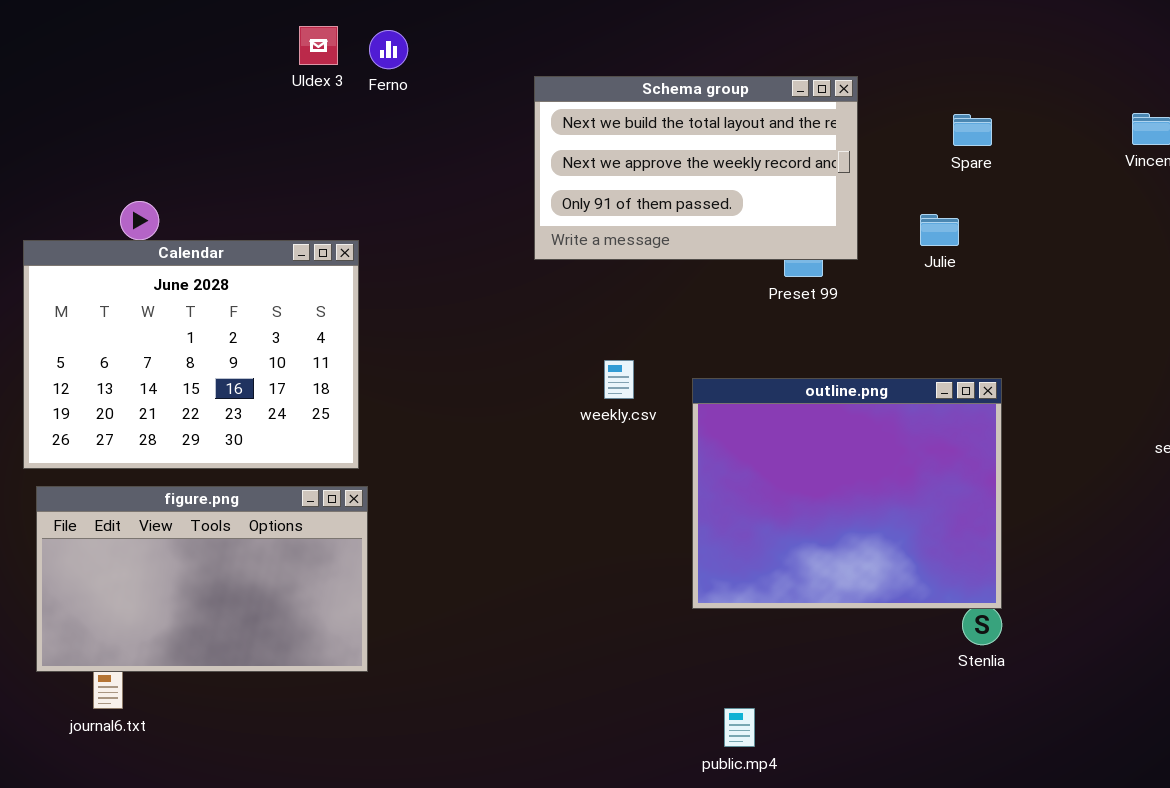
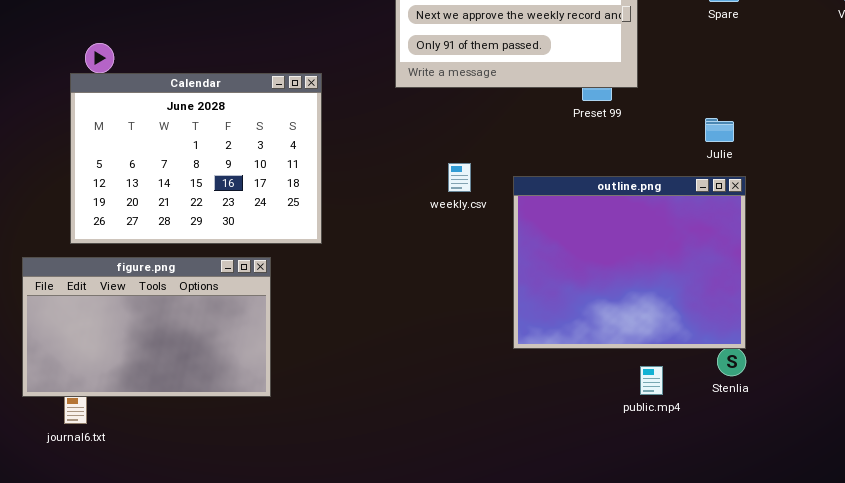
Julie: [920,214,959,246] -> [705,118,734,142], moved
Calendar: [23,240,359,469] -> [70,73,322,244], moved
public.mp4: [724,708,755,747] -> [640,366,663,395], moved

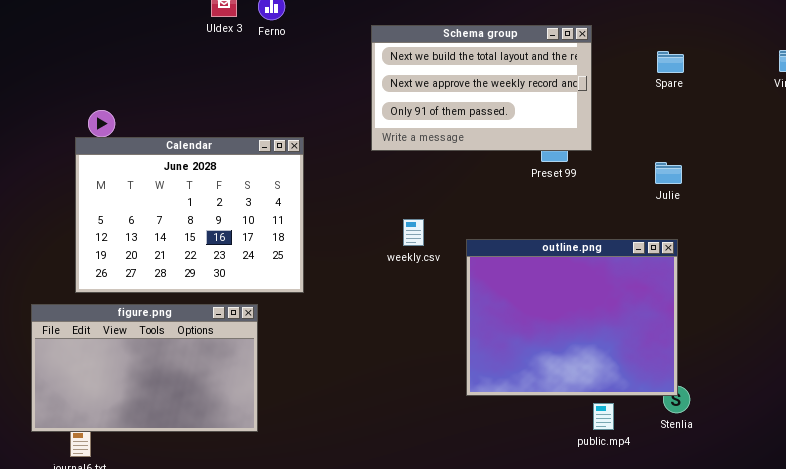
Julie: [705,118,734,142] -> [655,162,682,184], moved
weekly.csv: [448,163,471,192] -> [403,219,424,246], moved
outline.png: [513,176,746,349] -> [466,239,678,396], moved

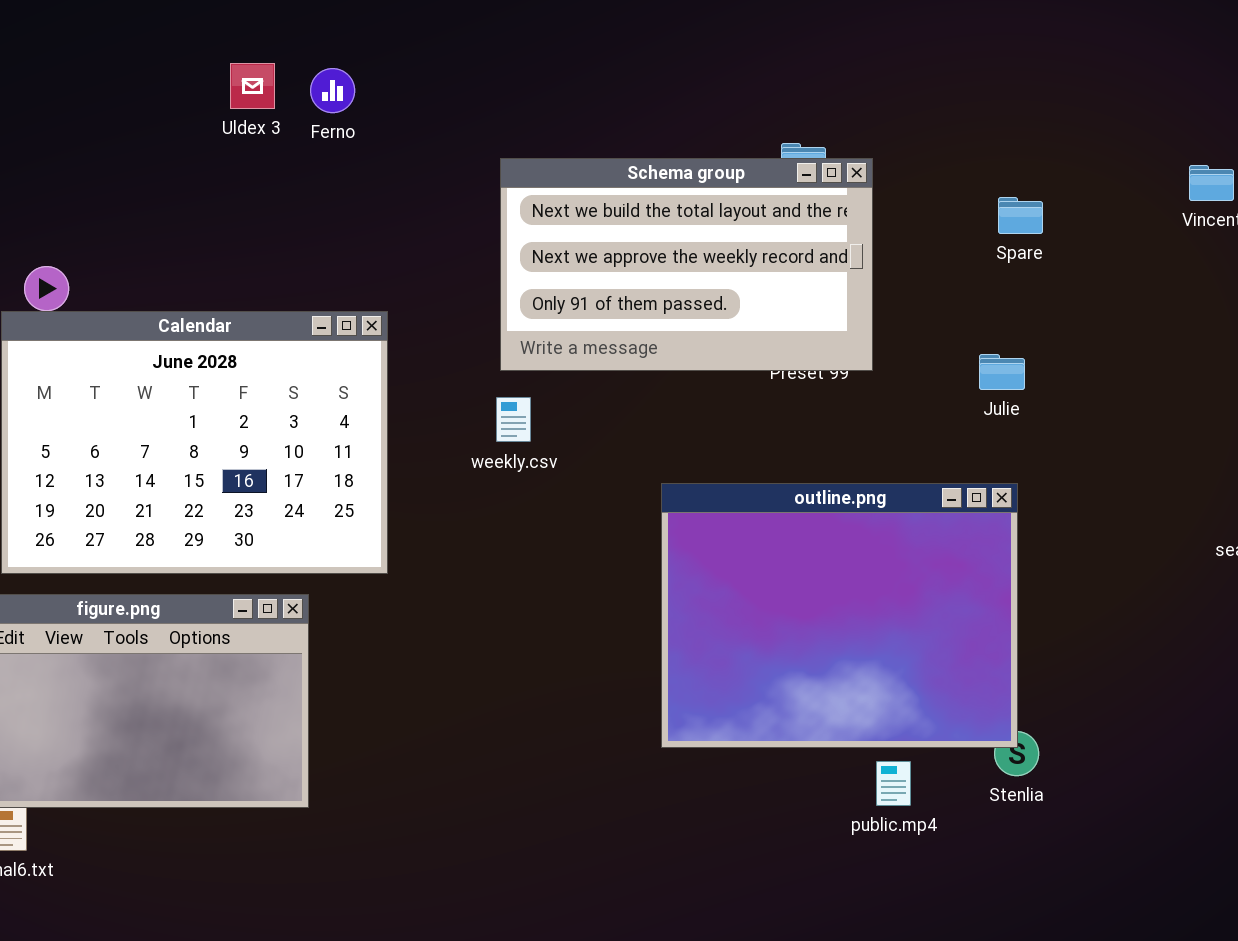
Schema group: [371,25,592,151] -> [500,158,873,371], moved
Spare: [657,51,684,73] -> [998,197,1043,234], moved
weekly.csv: [403,219,424,246] -> [496,397,531,442], moved

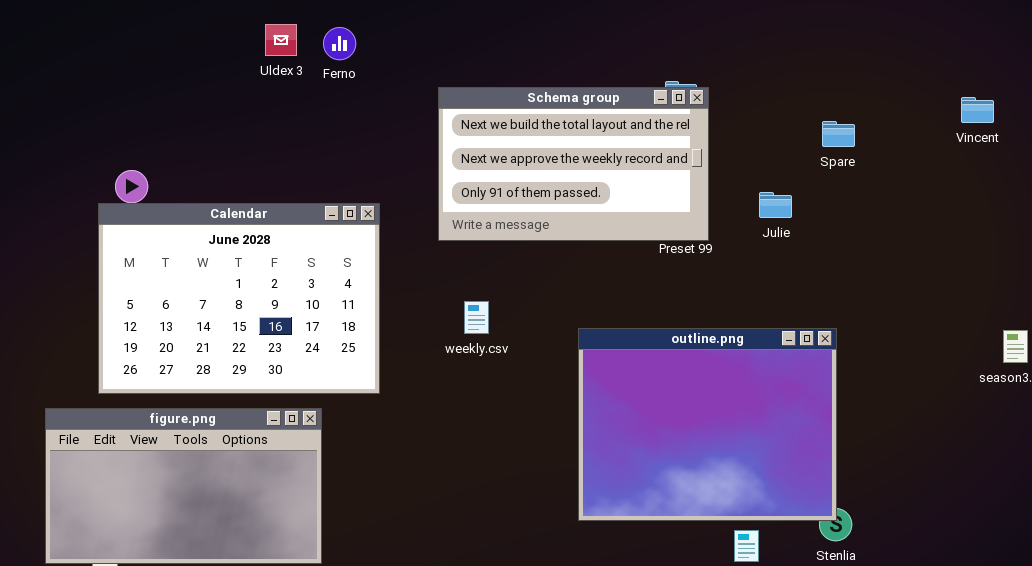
Schema group: [500,158,873,371] -> [438,87,709,241], moved
Julie: [979,354,1025,390] -> [759,192,792,218], moved
weekly.csv: [496,397,531,442] -> [464,301,489,334], moved

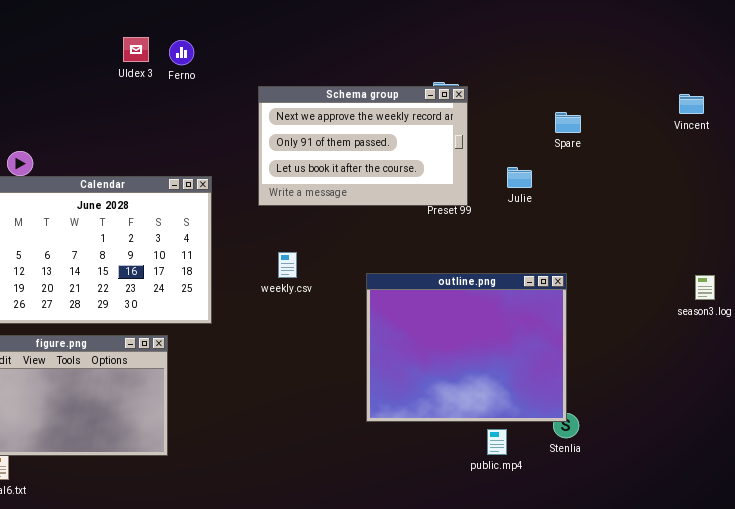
Schema group: [438,87,709,241] -> [258,86,468,206], scrolled down 1 row
Vincent: [961,97,994,123] -> [679,94,704,114], moved

